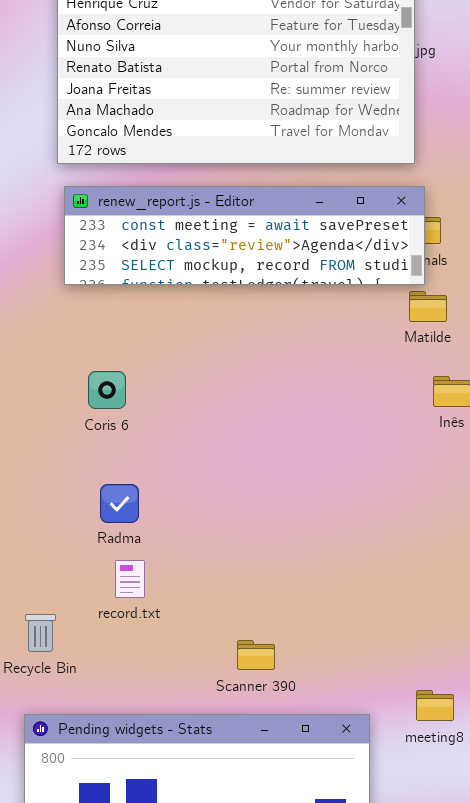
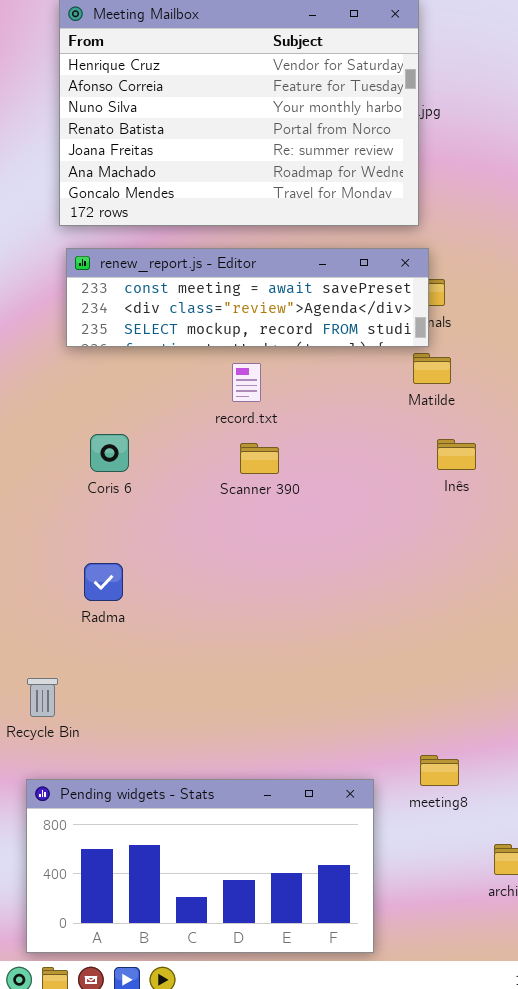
Radma: [100,484,139,523] -> [84,563,123,601], moved
record.txt: [115,560,145,598] -> [232,363,261,402], moved
Scanner 390: [237,640,275,670] -> [240,443,279,474], moved

